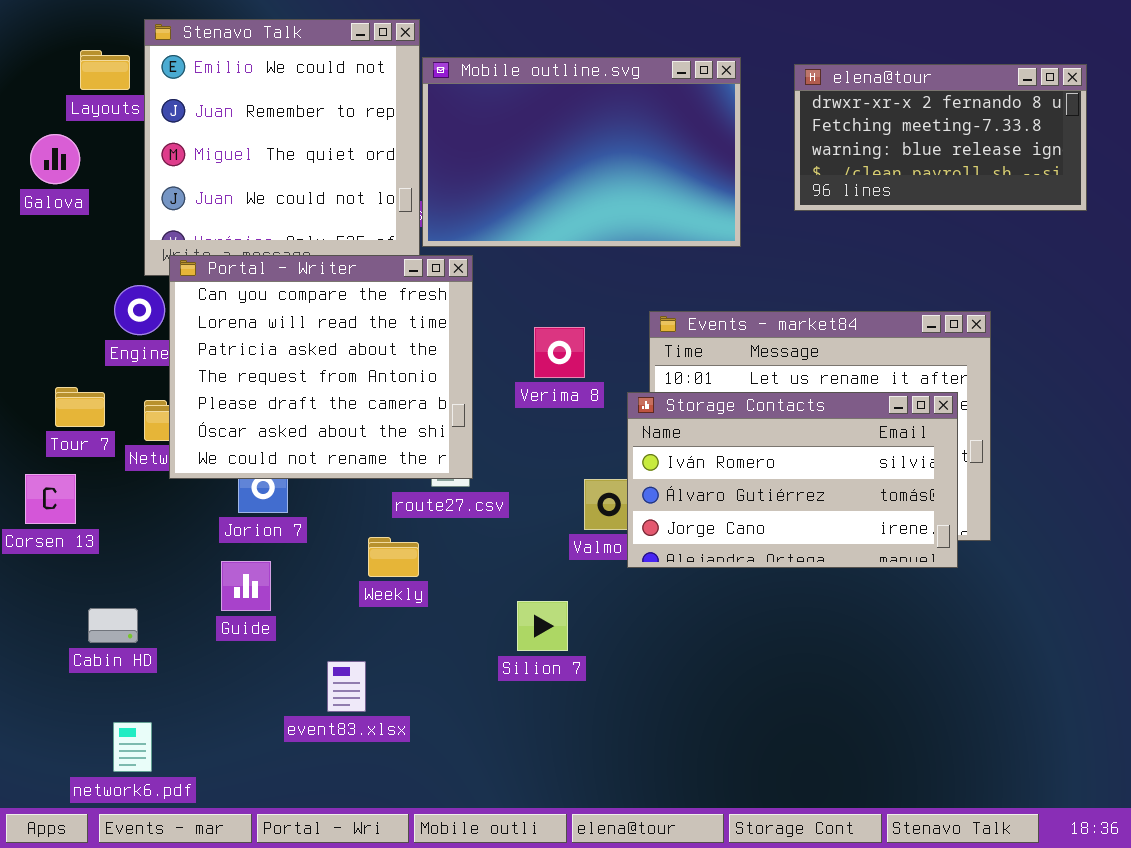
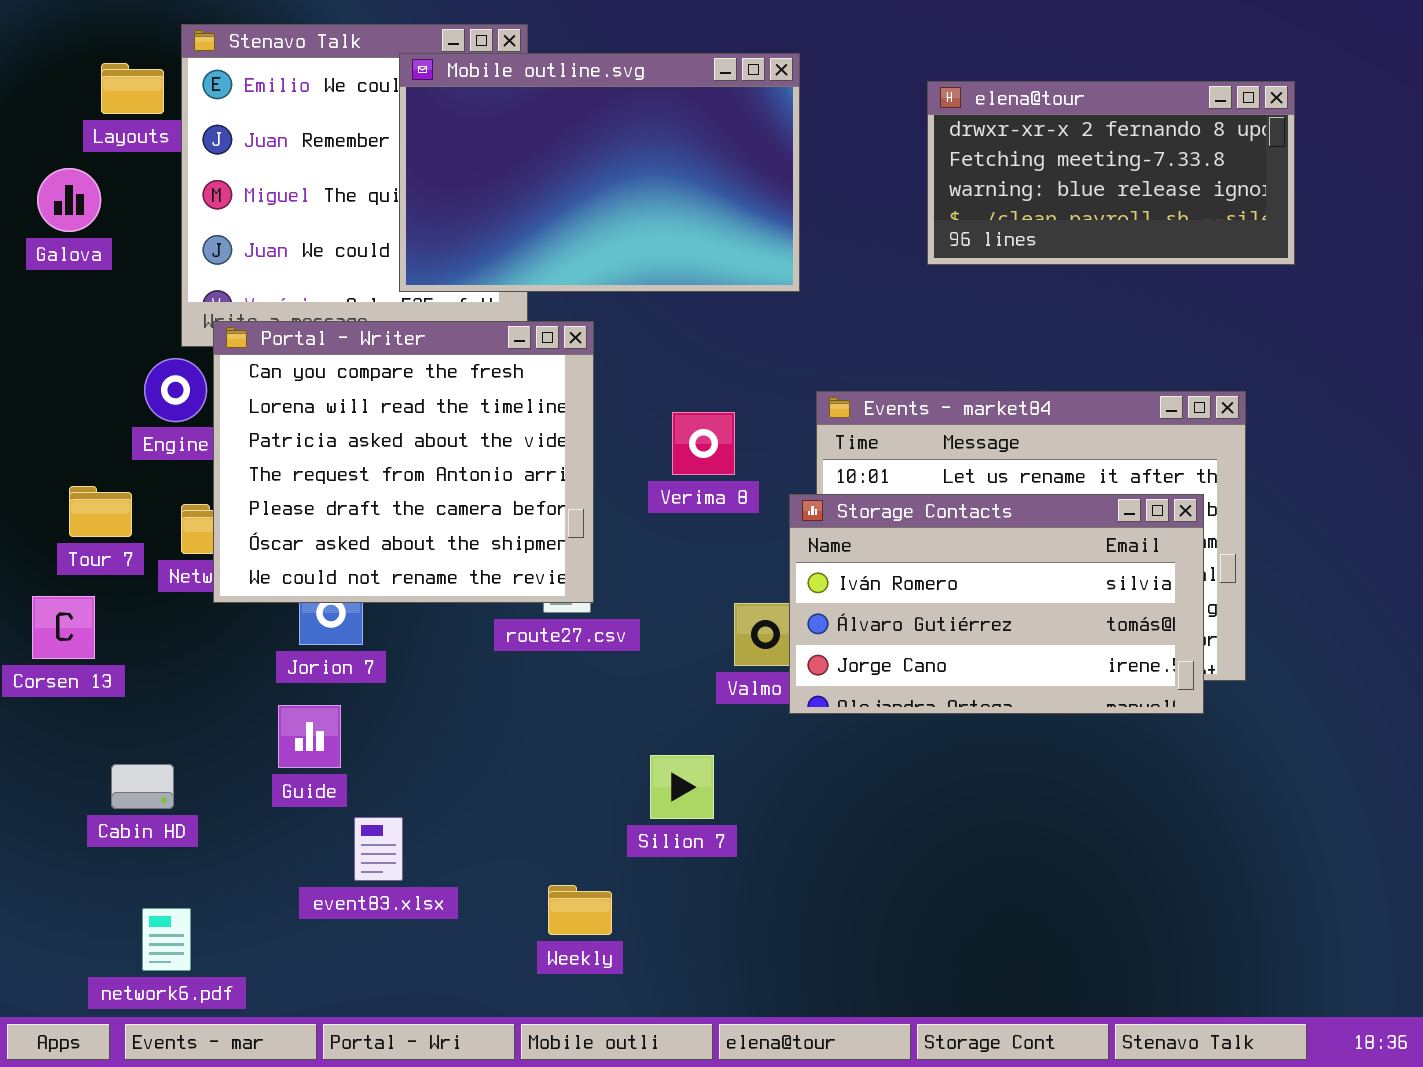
Mobile outline.svg: [422,57,741,247] -> [399,53,800,292], moved
elena@tour: [794,64,1087,211] -> [927,81,1295,265], moved
Weekly: [368,537,419,577] -> [548,885,612,935], moved
event83.xlsx: [327,661,366,712] -> [354,817,403,881], moved

